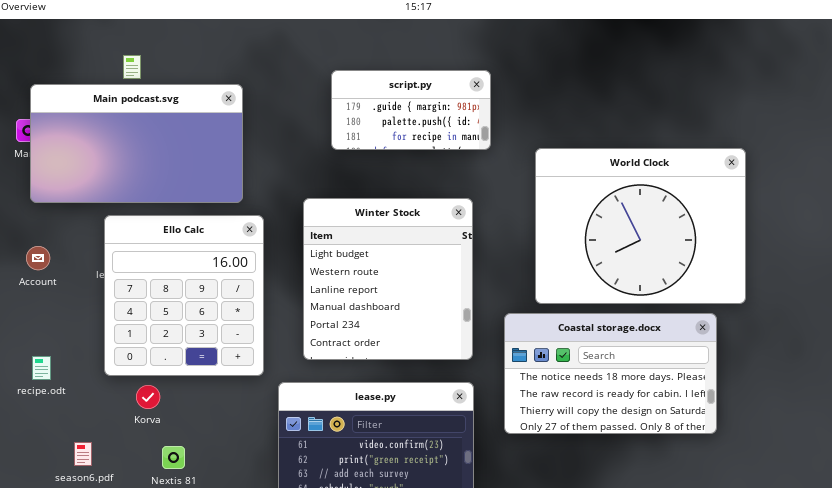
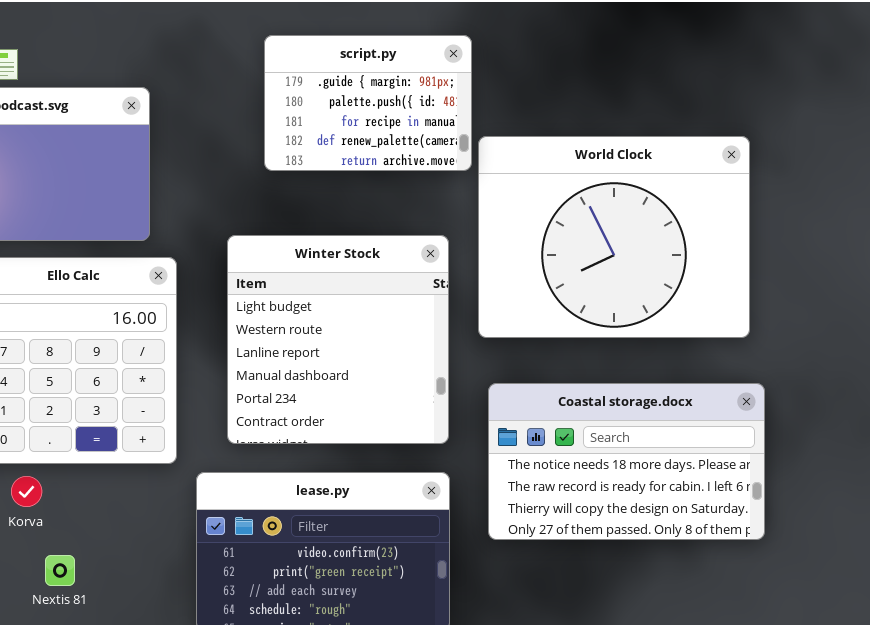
script.py: [331,70,491,150] -> [264,35,472,171], resized
World Clock: [535,148,746,304] -> [478,136,750,338], moved

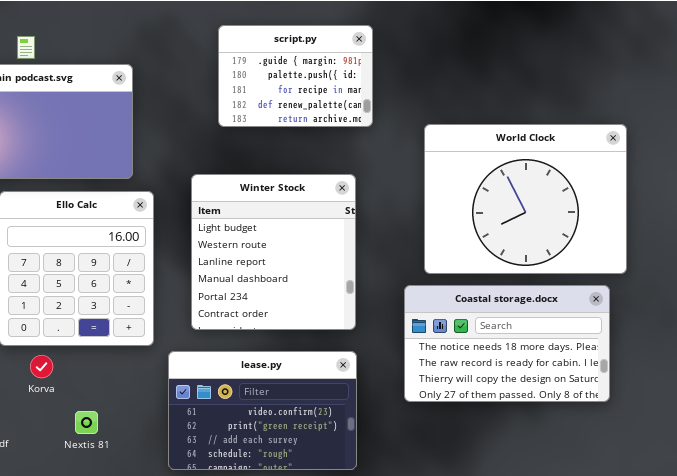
World Clock: [478,136,750,338] -> [424,124,627,274], moved
Coastal storage.docx: [488,383,765,540] -> [404,285,610,402], moved
Nextis 81: [45,555,75,586] -> [75,411,98,434], moved

